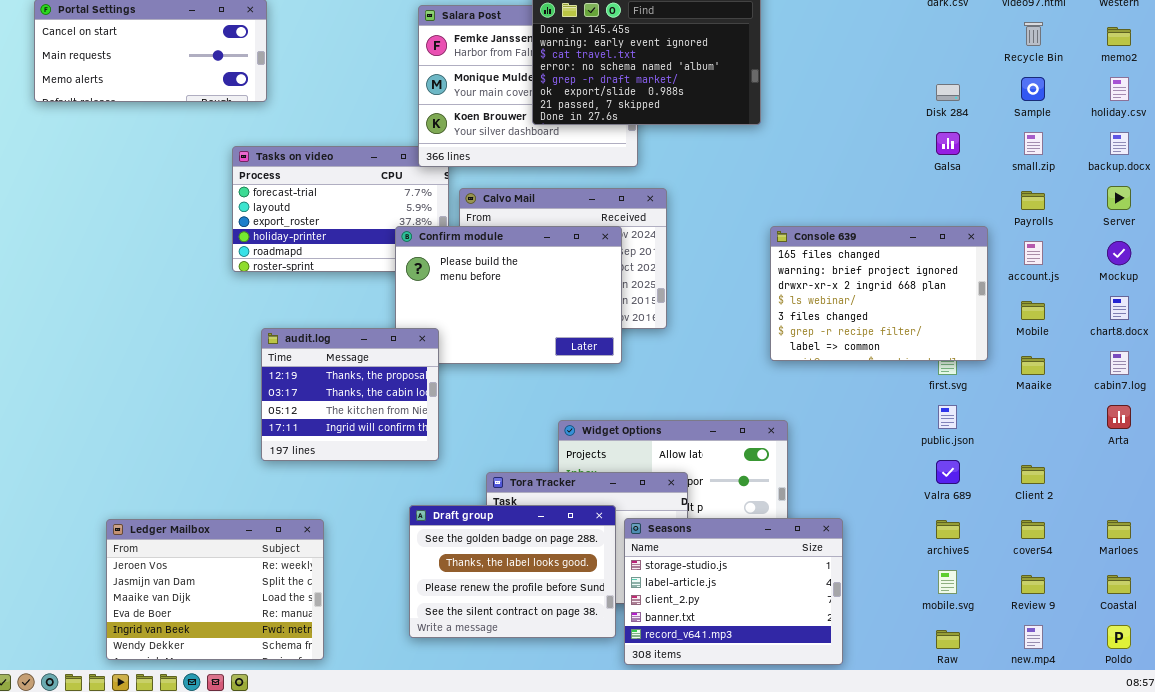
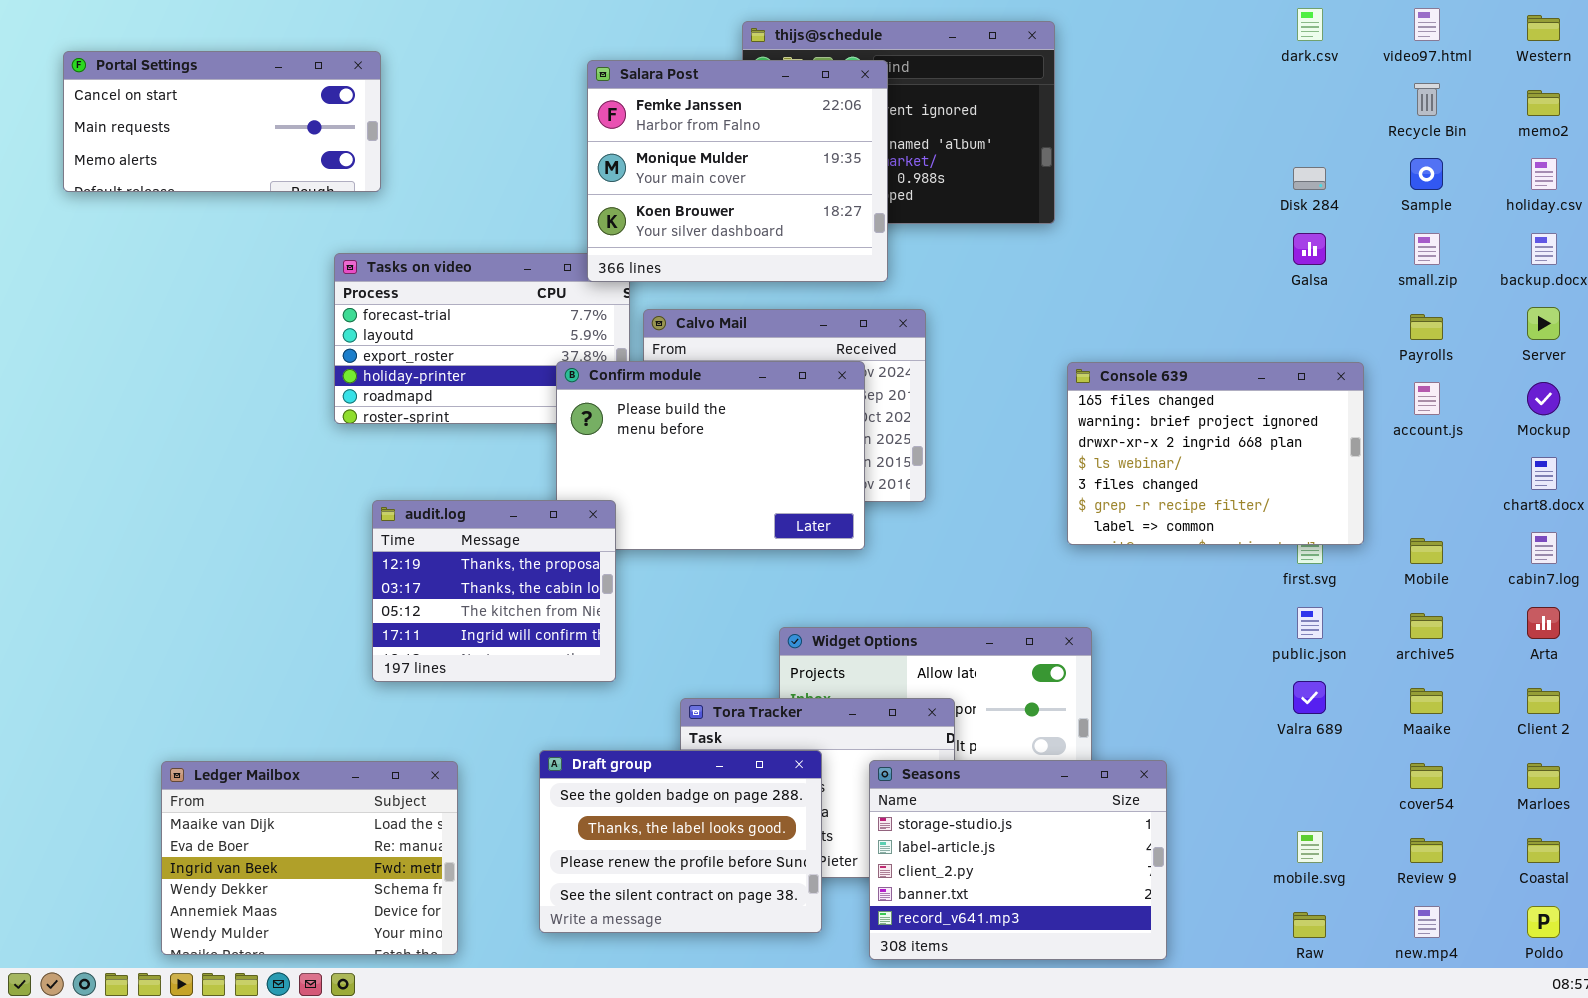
Salara Post: [418,5,638,167] -> [587,60,888,282], raised
Mobile: [1021,301,1045,320] -> [1410,538,1443,564], moved
Maaike: [1021,356,1045,375] -> [1410,688,1443,714], moved
Client 2: [1021,465,1045,484] -> [1527,688,1560,714], moved
Draft group: [409,505,616,638] -> [539,750,822,933], moved
Ledger Mailbox: [106,519,324,660] -> [161,761,458,955], scrolled down 2 rows
archive5: [936,520,960,539] -> [1410,613,1443,639], moved

